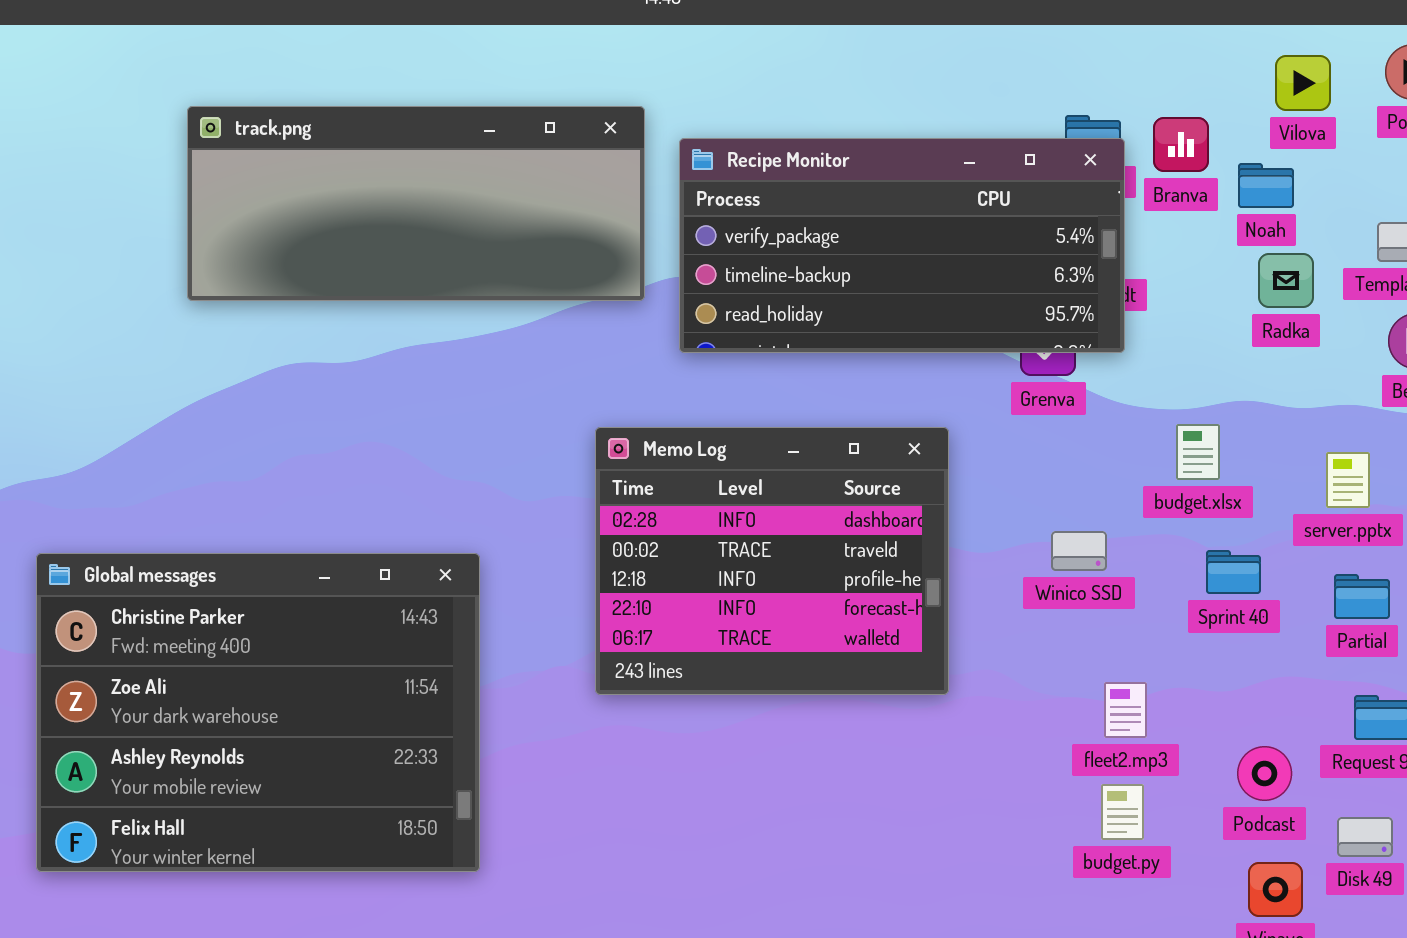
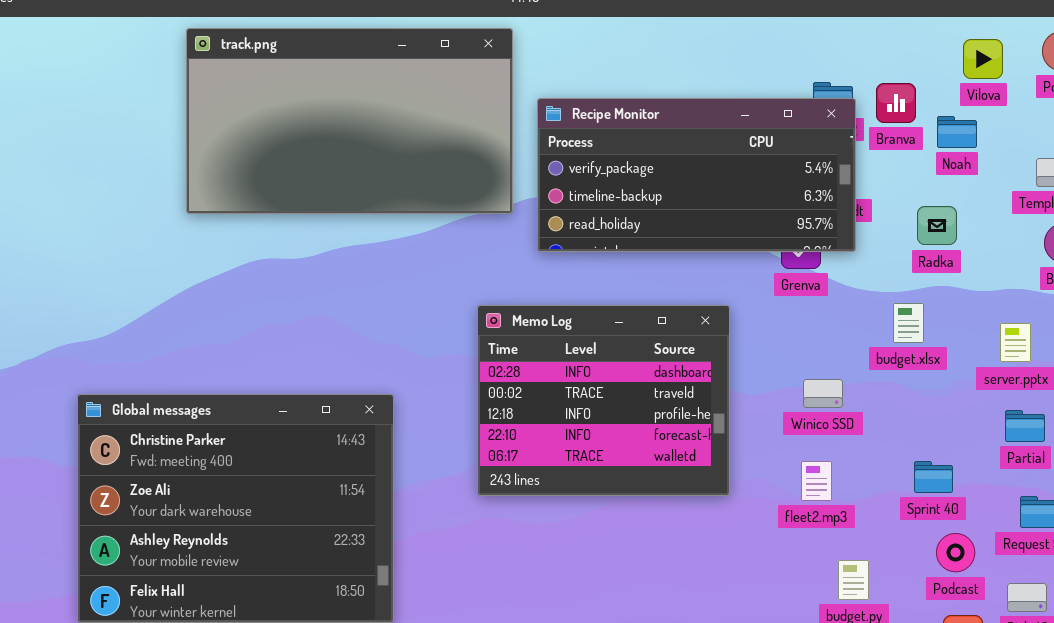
track.png: [187,106,645,301] -> [186,28,513,214], resized
Radka: [1258,253,1314,308] -> [917,206,957,245], moved
Sprint 40: [1206,550,1261,594] -> [914,461,953,493], moved
fleet2.mp3: [1104,682,1147,738] -> [801,461,832,501], moved

